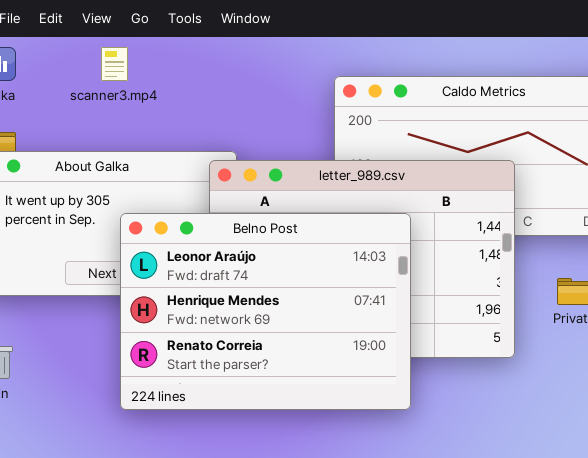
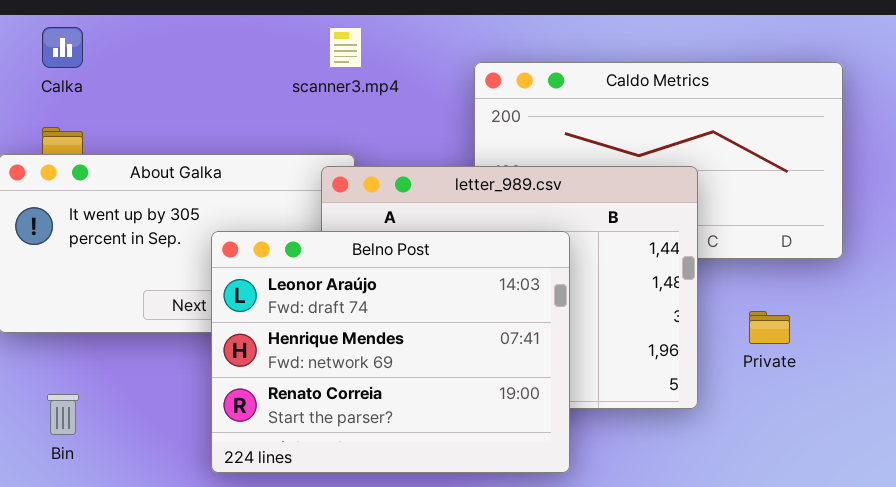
scanner3.mp4: [101,47,128,81] -> [329,27,362,68], moved

